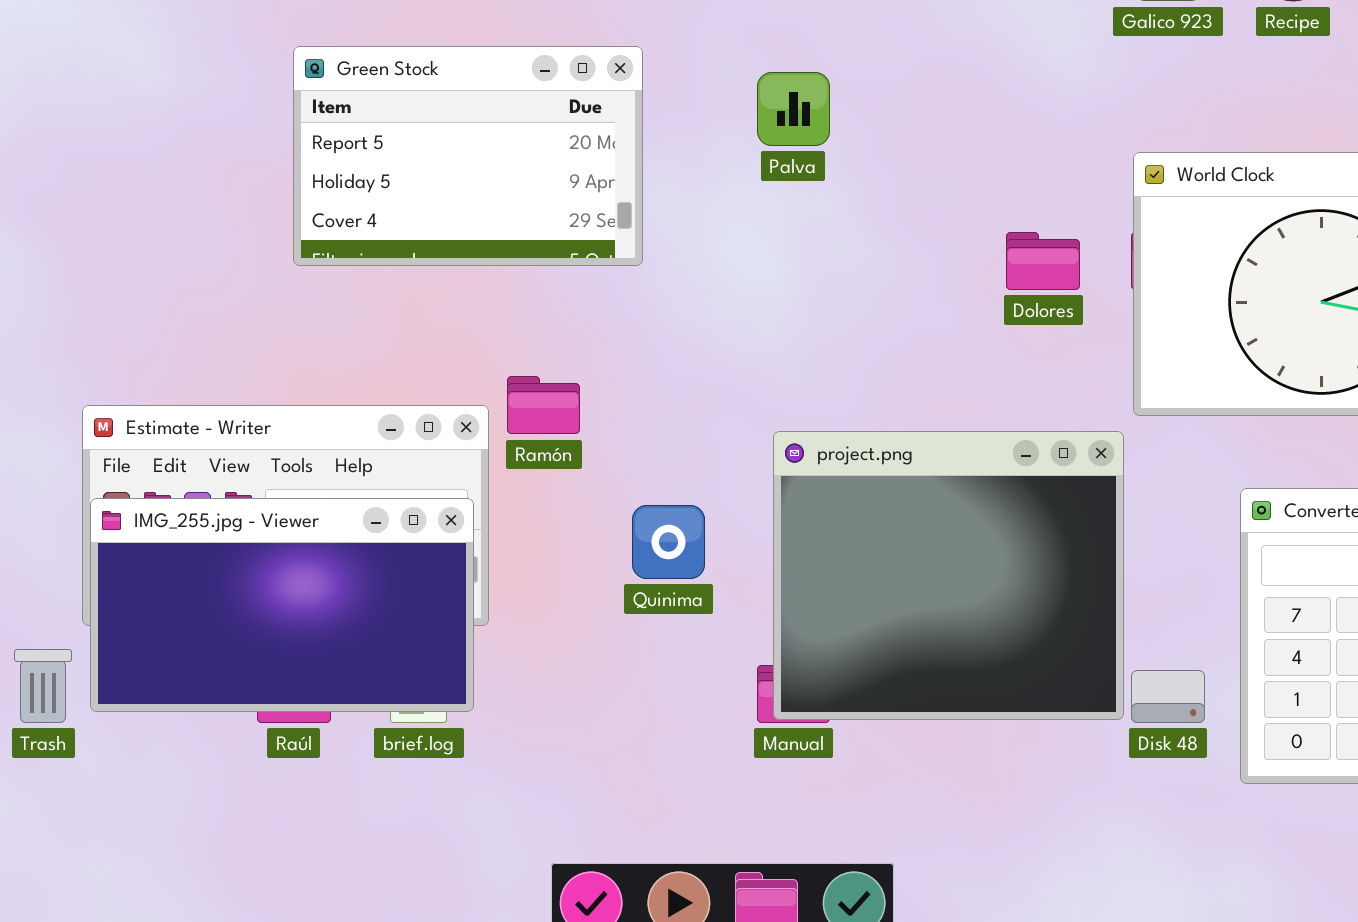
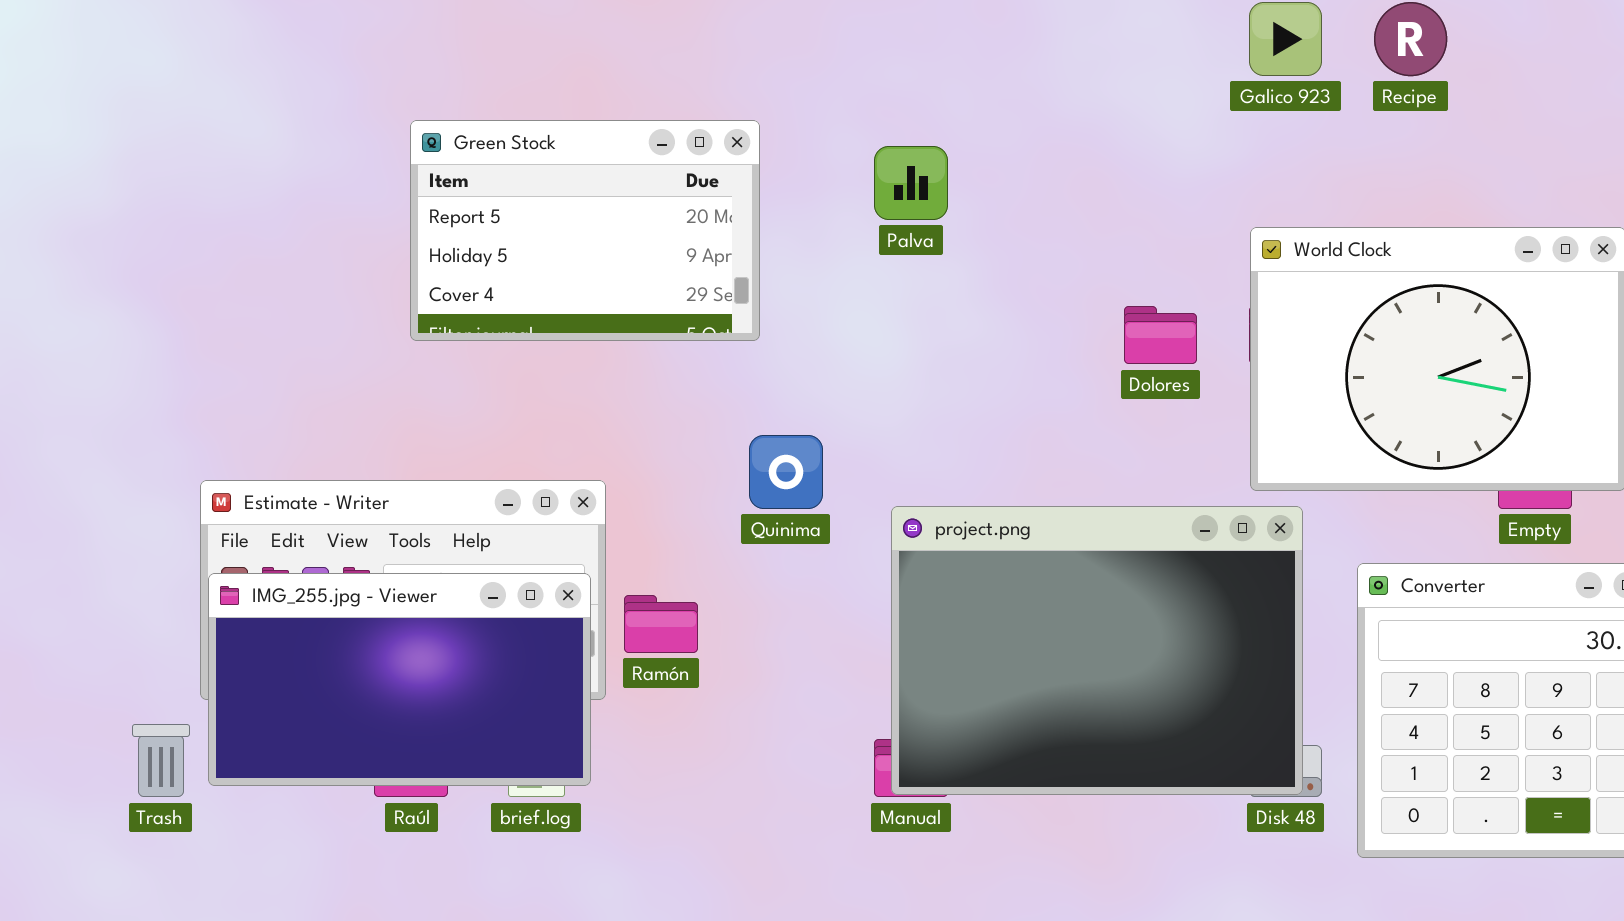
Ramón: [507,376,580,434] -> [624,595,698,653], moved
project.png: [773,431,1124,720] -> [891,506,1303,795], resized
Quinima: [632,505,705,579] -> [749,435,823,509], moved

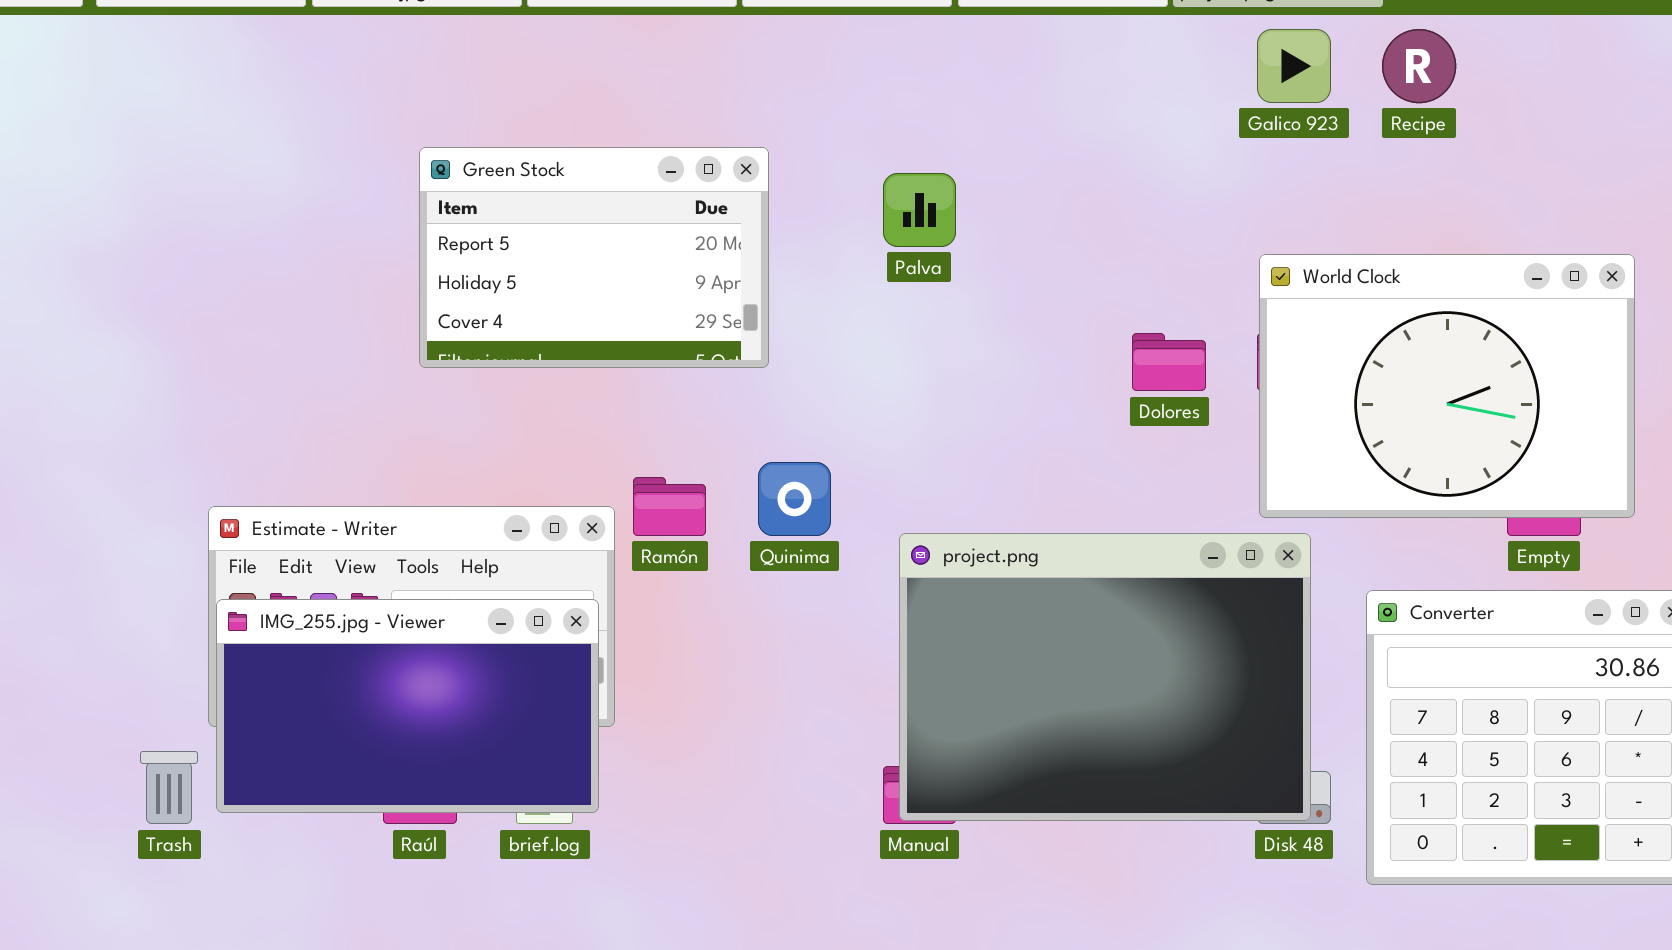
Ramón: [624,595,698,653] -> [633,477,706,536], moved

